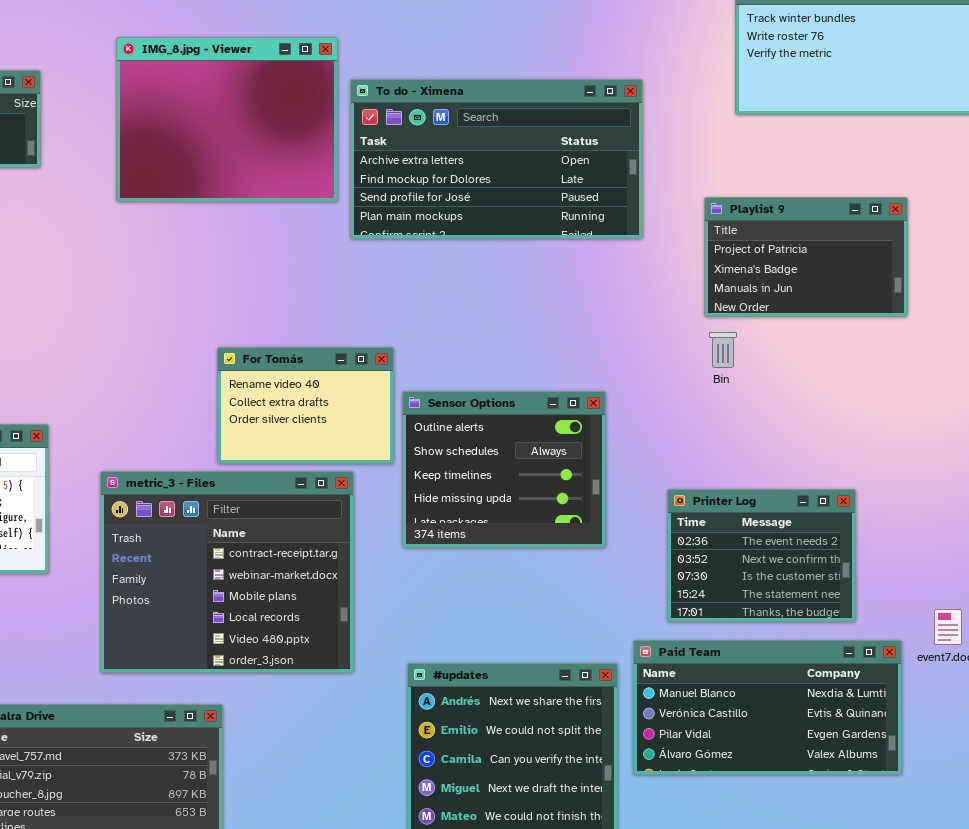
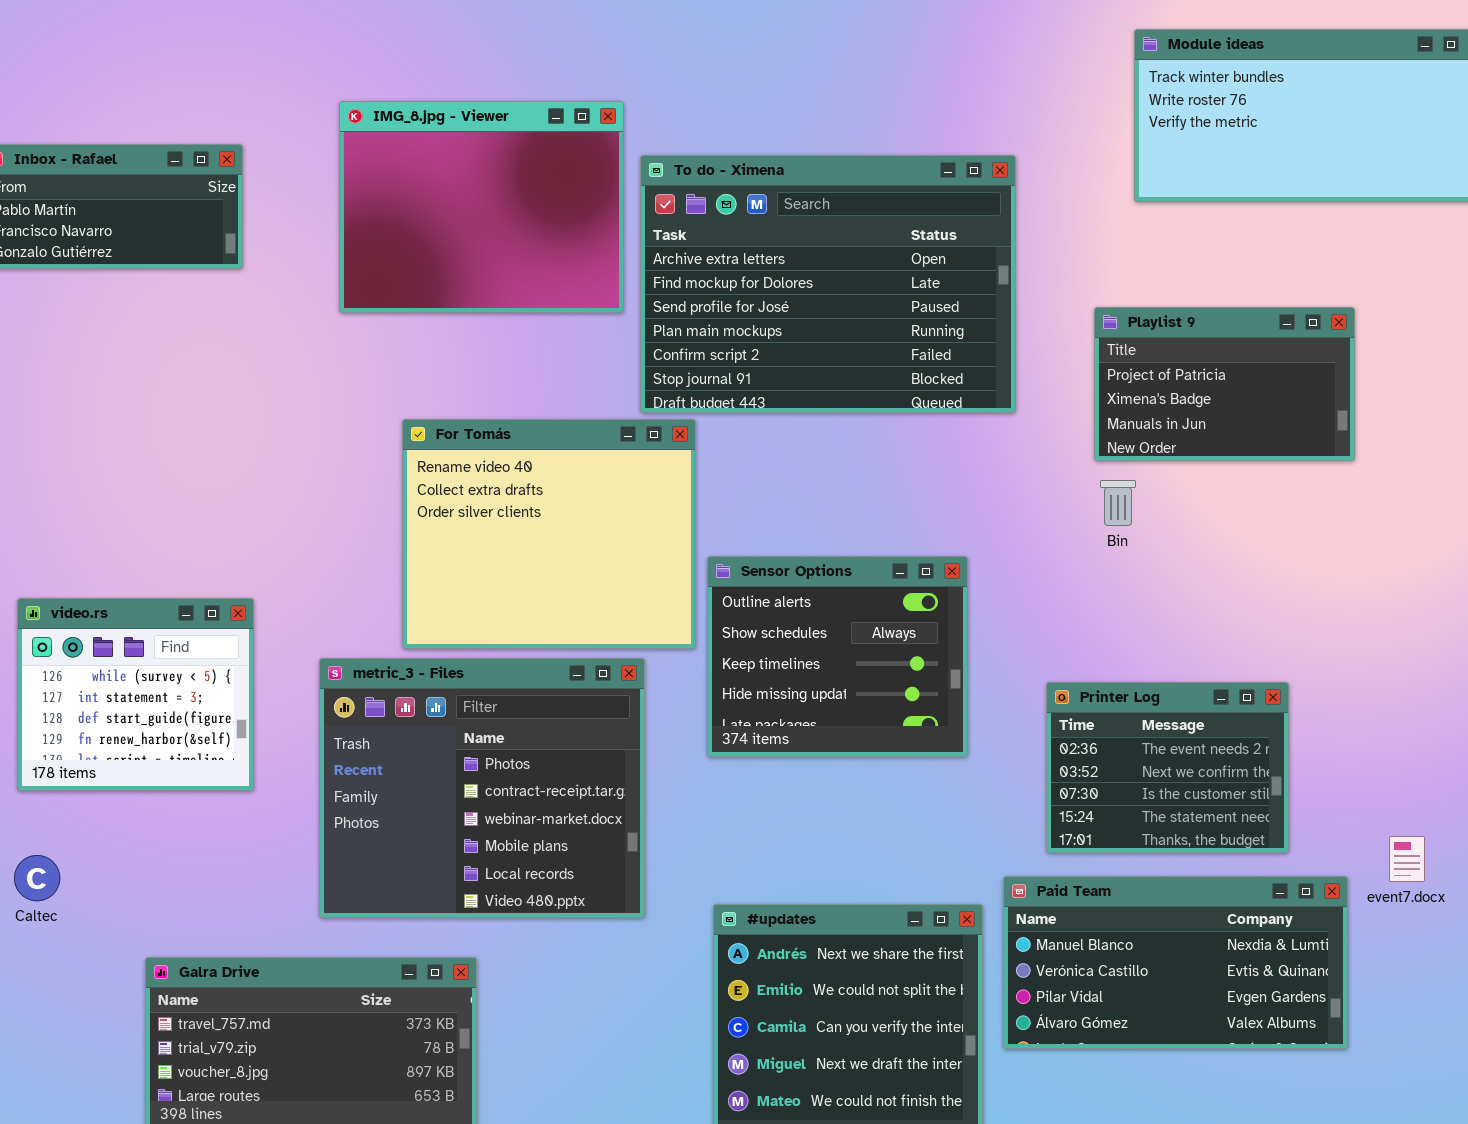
To do - Ximena: [350,79,643,239] -> [640,155,1016,413], resized
For Tomás: [217,347,394,464] -> [402,419,696,649], resized
metric_3 - Files: [100,471,354,673] -> [319,658,645,918], scrolled up 1 row

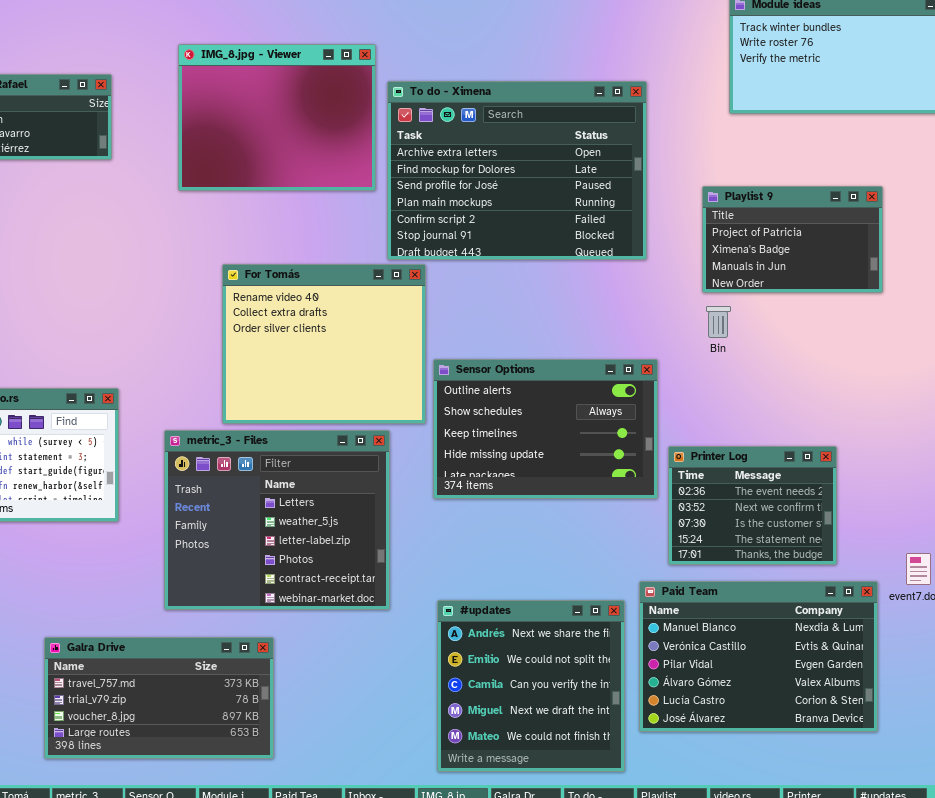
Sensor Options: [707,556,968,757] -> [433,359,658,499], resized
metric_3 - Files: [319,658,645,918] -> [164,430,390,610], scrolled up 3 rows
Paid Team: [1003,876,1348,1049] -> [639,581,878,732], resized

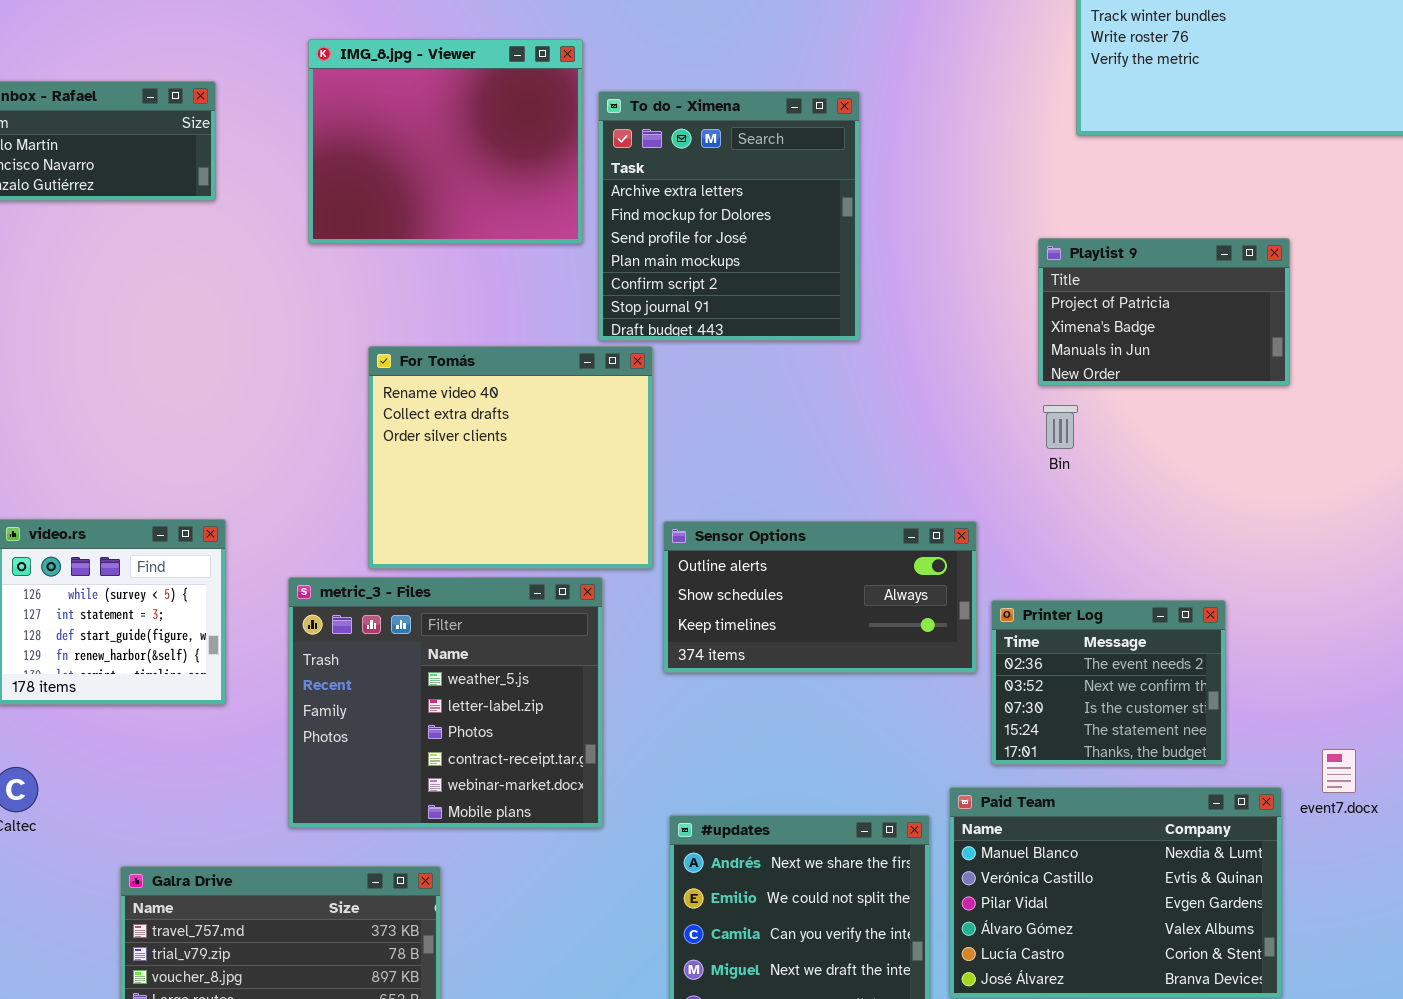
To do - Ximena: [387,81,647,260] -> [598,91,860,341], resized
Sensor Options: [433,359,658,499] -> [663,521,977,673], resized
metric_3 - Files: [164,430,390,610] -> [288,577,603,828], scrolled down 1 row

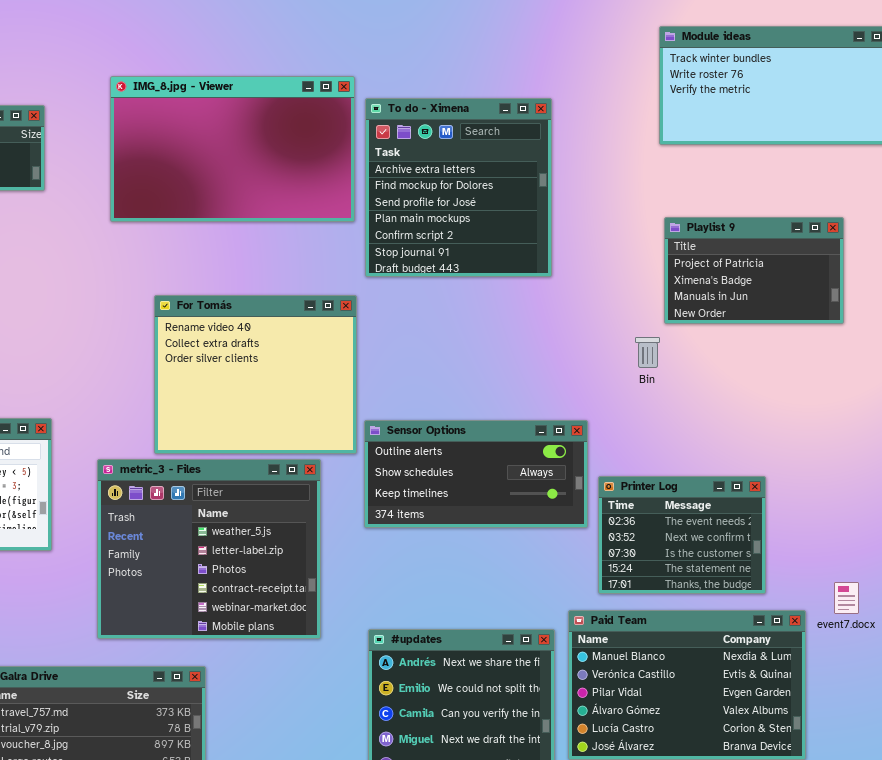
IMG_8.jpg - Viewer: [308,39,583,244] -> [110,76,355,222], resized
To do - Ximena: [598,91,860,341] -> [365,98,552,277], moved
Playlist 9: [1038,238,1290,386] -> [664,217,844,324], moved

